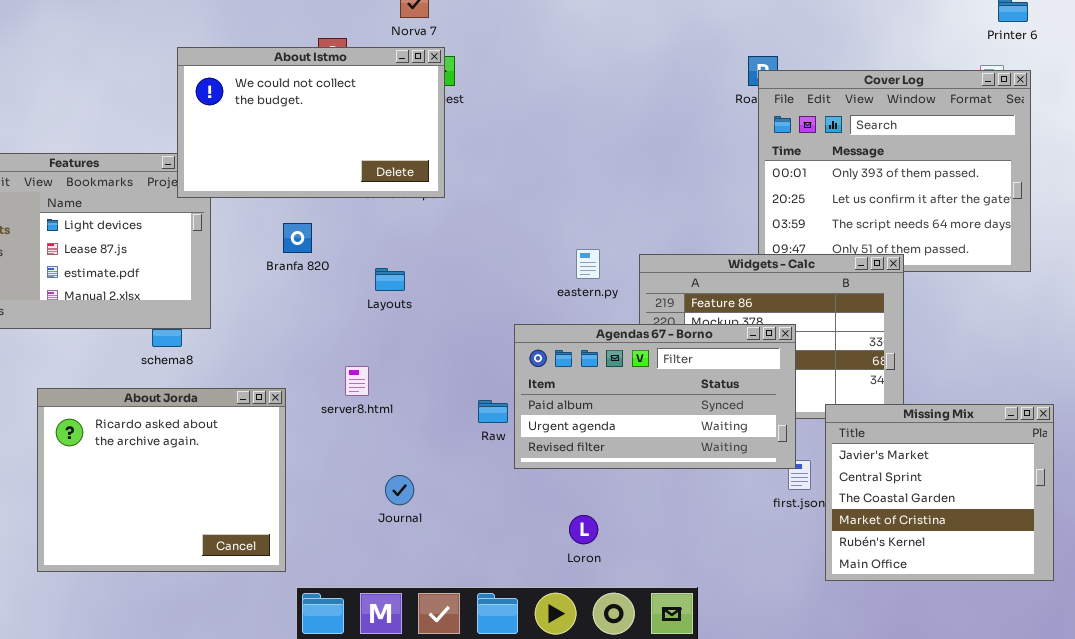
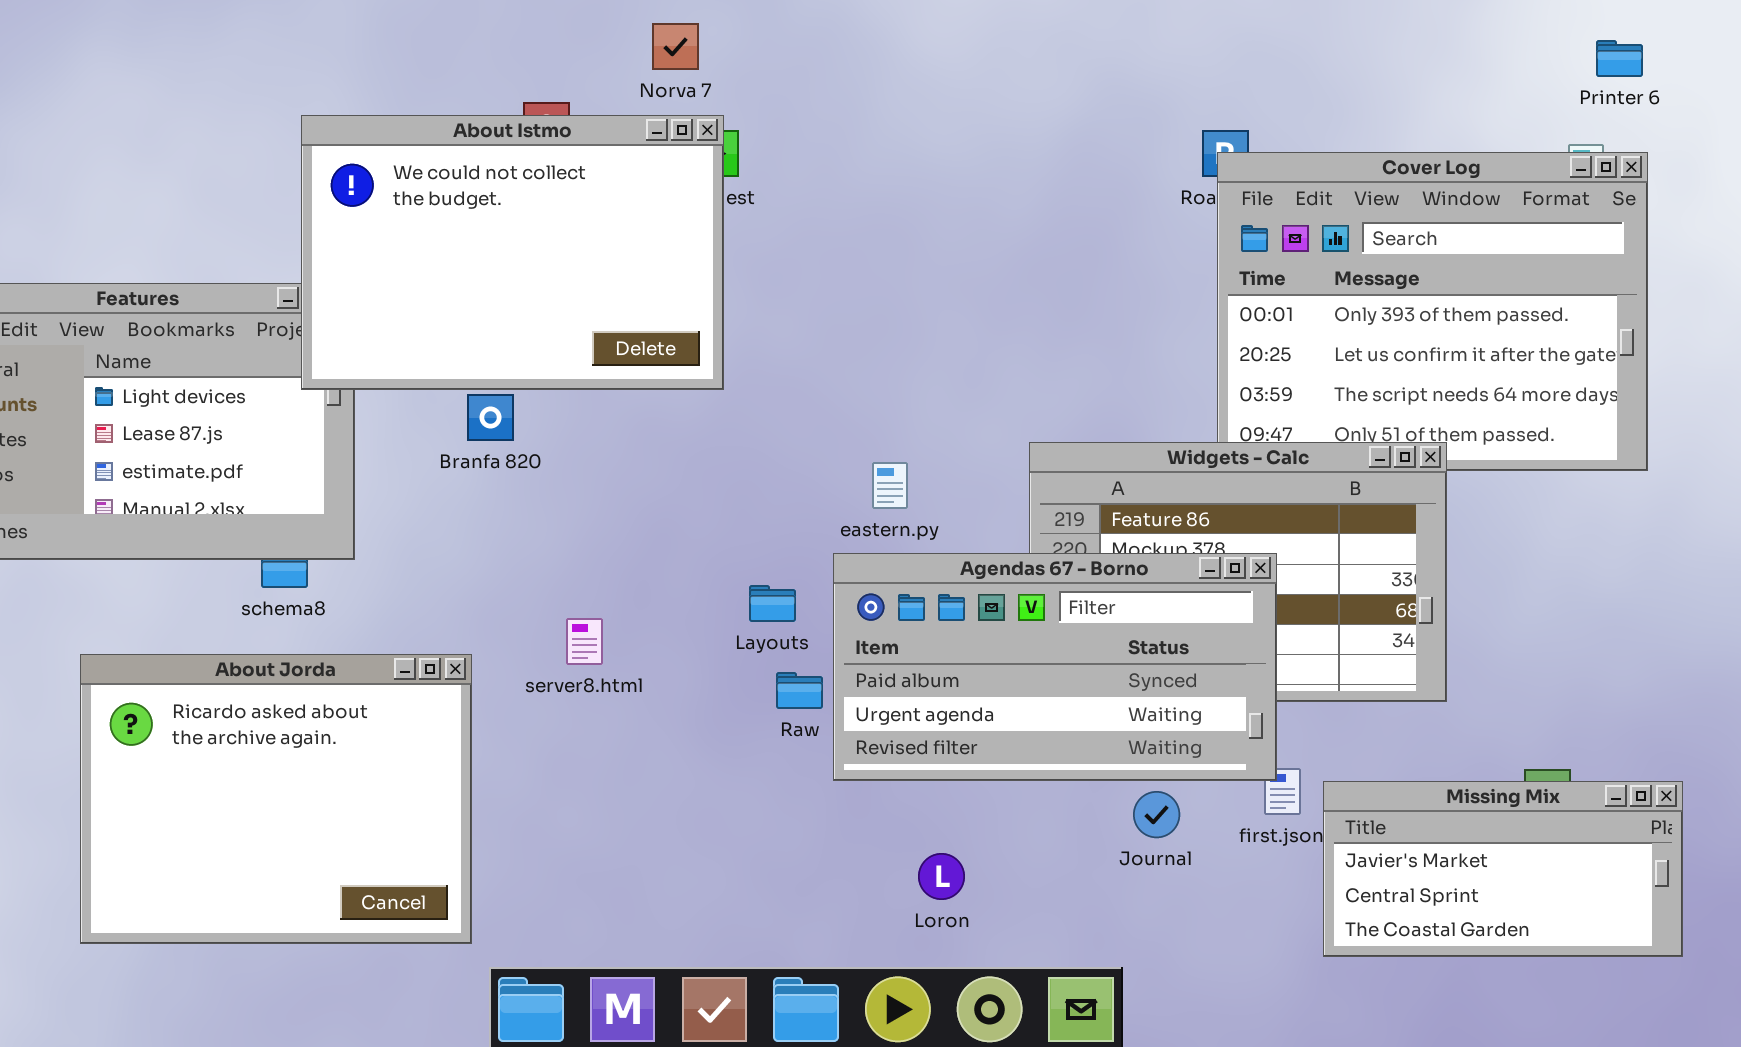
About Istmo: [177,47,445,198] -> [301,115,724,390], resized
eastern.py: [576,249,600,279] -> [872,462,908,509], moved
Layouts: [375,268,405,291] -> [749,585,796,622], moved
Missing Mix: [825,404,1054,581] -> [1323,781,1683,957], resized
Journal: [385,475,414,505] -> [1133,791,1180,838], moved

